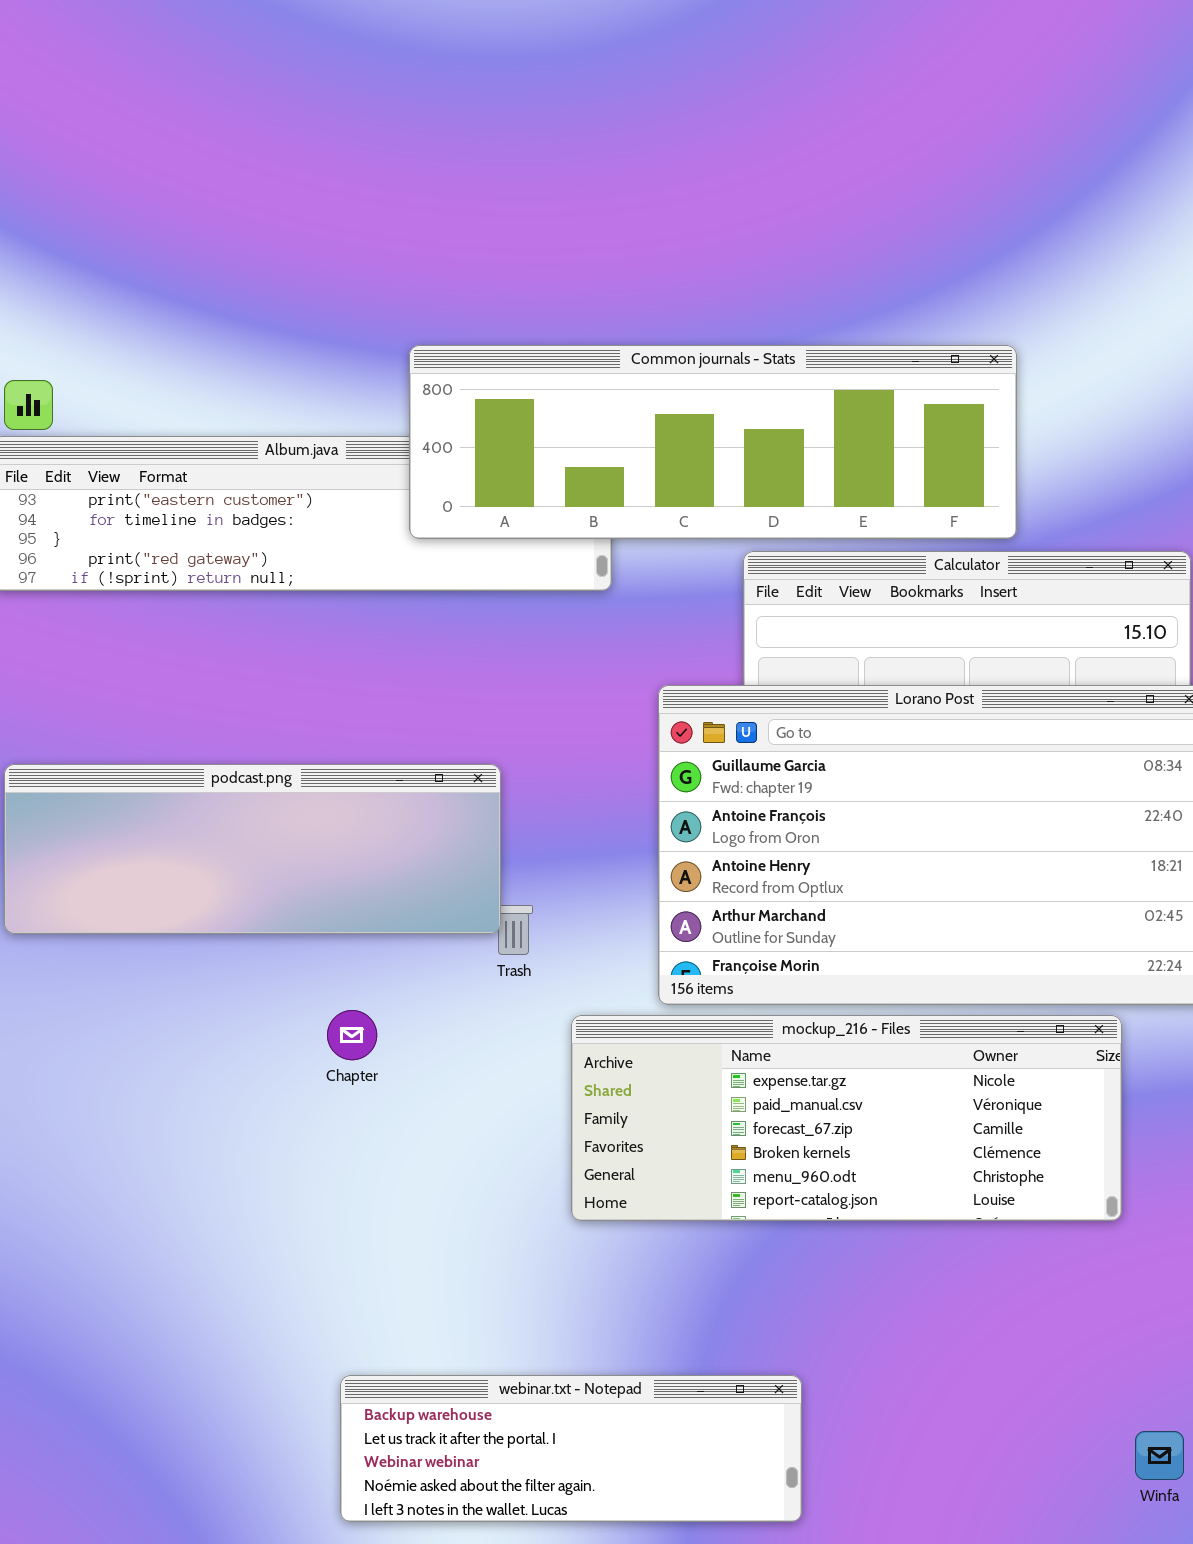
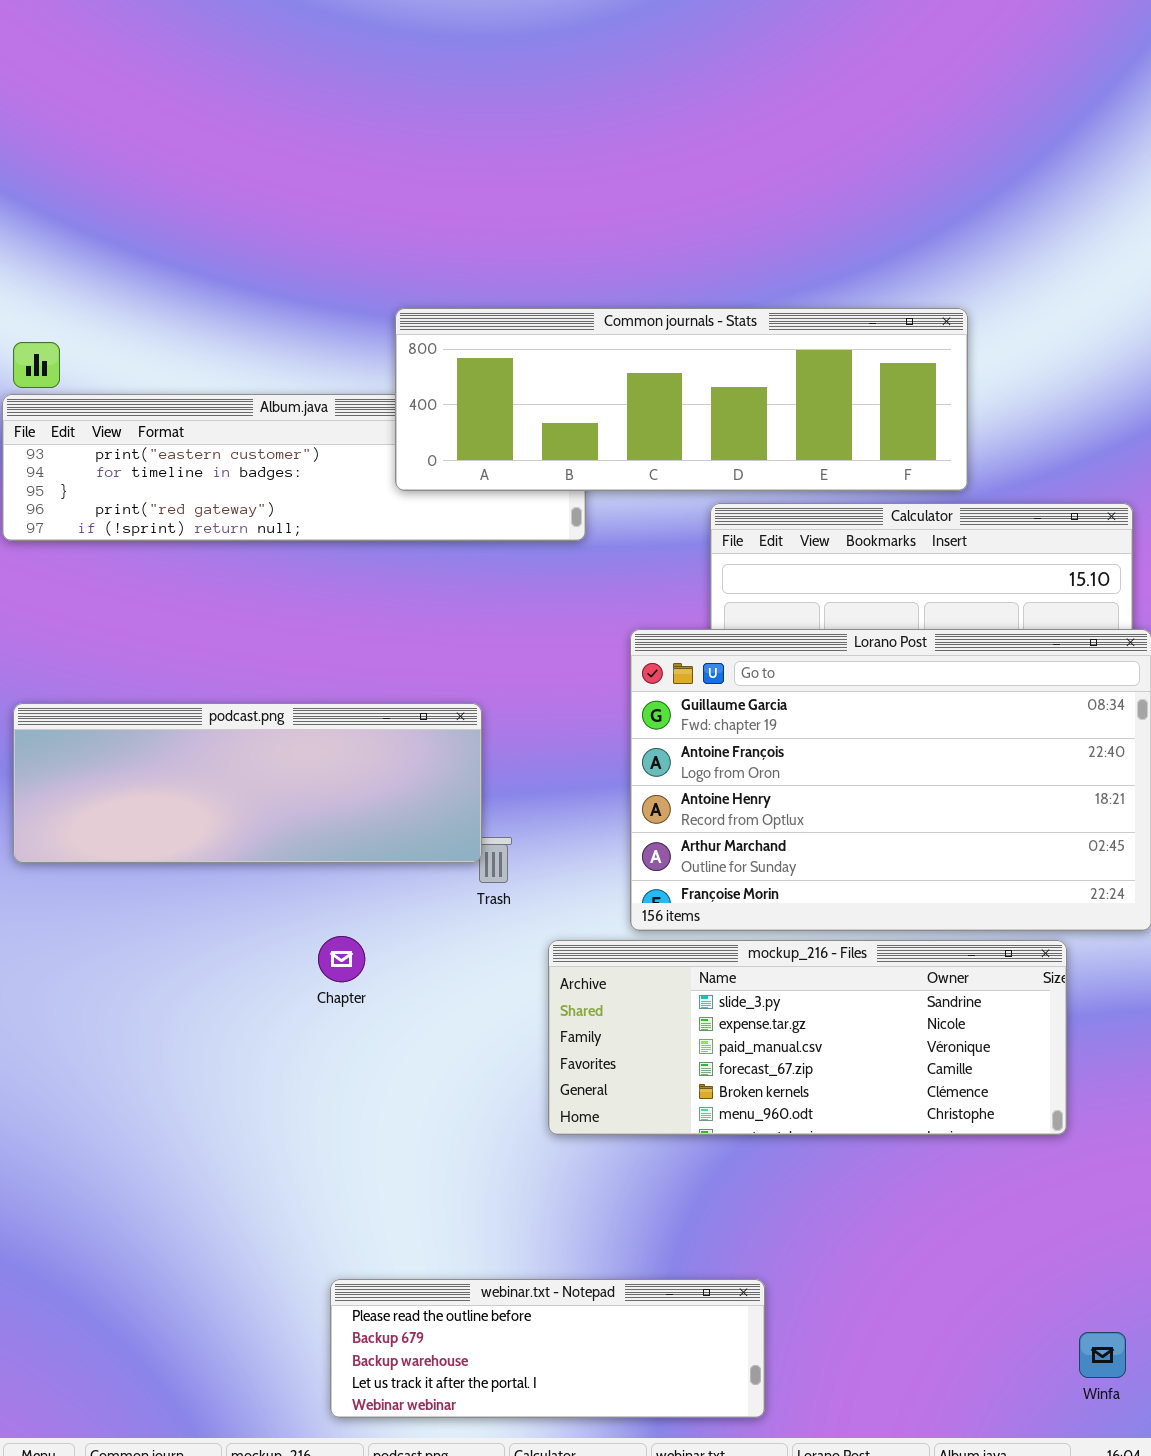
mockup_216 - Files: [571,1015,1122,1221] -> [548,940,1067,1135], scrolled up 1 row
webinar.txt - Notepad: [340,1375,802,1522] -> [330,1279,765,1418], scrolled up 2 rows

